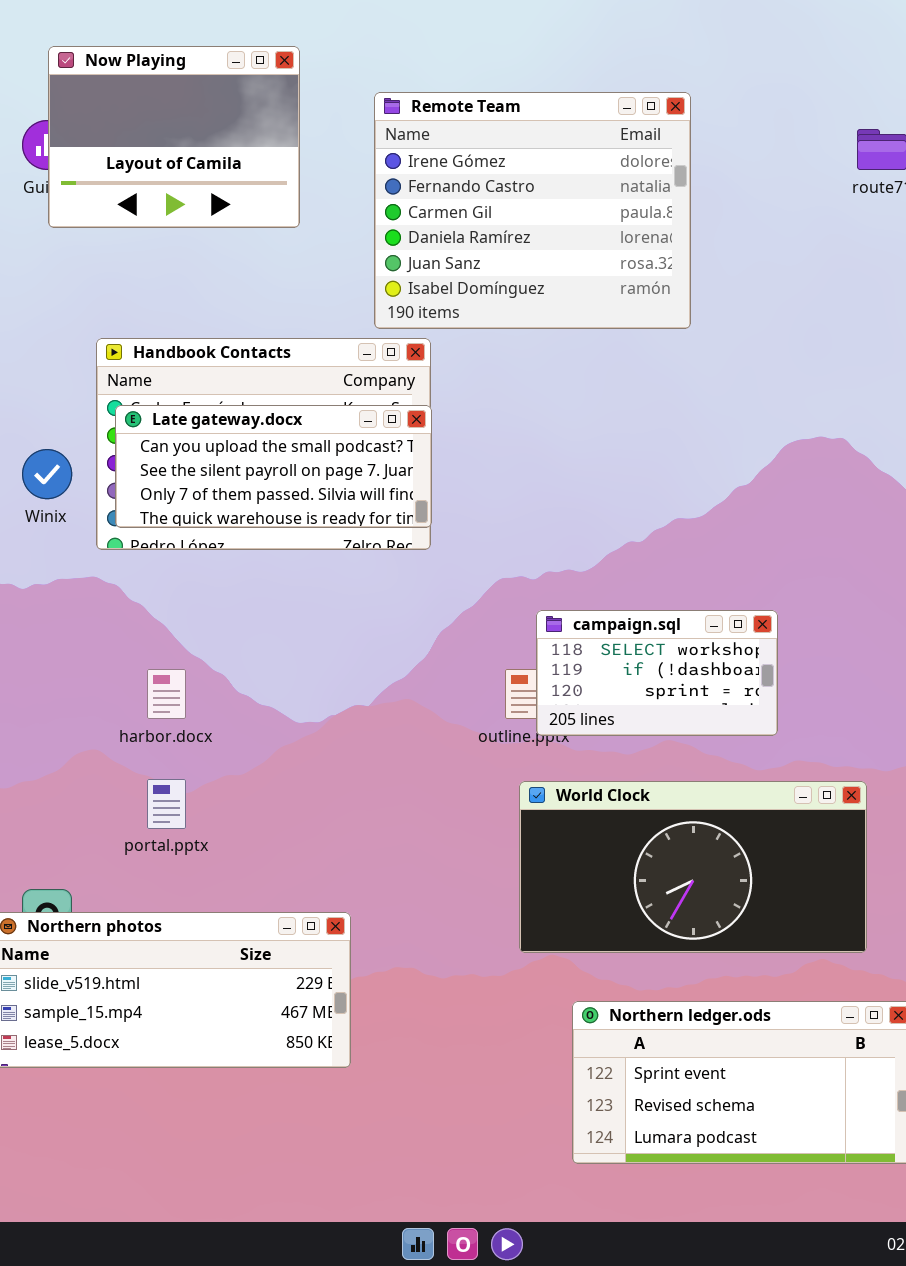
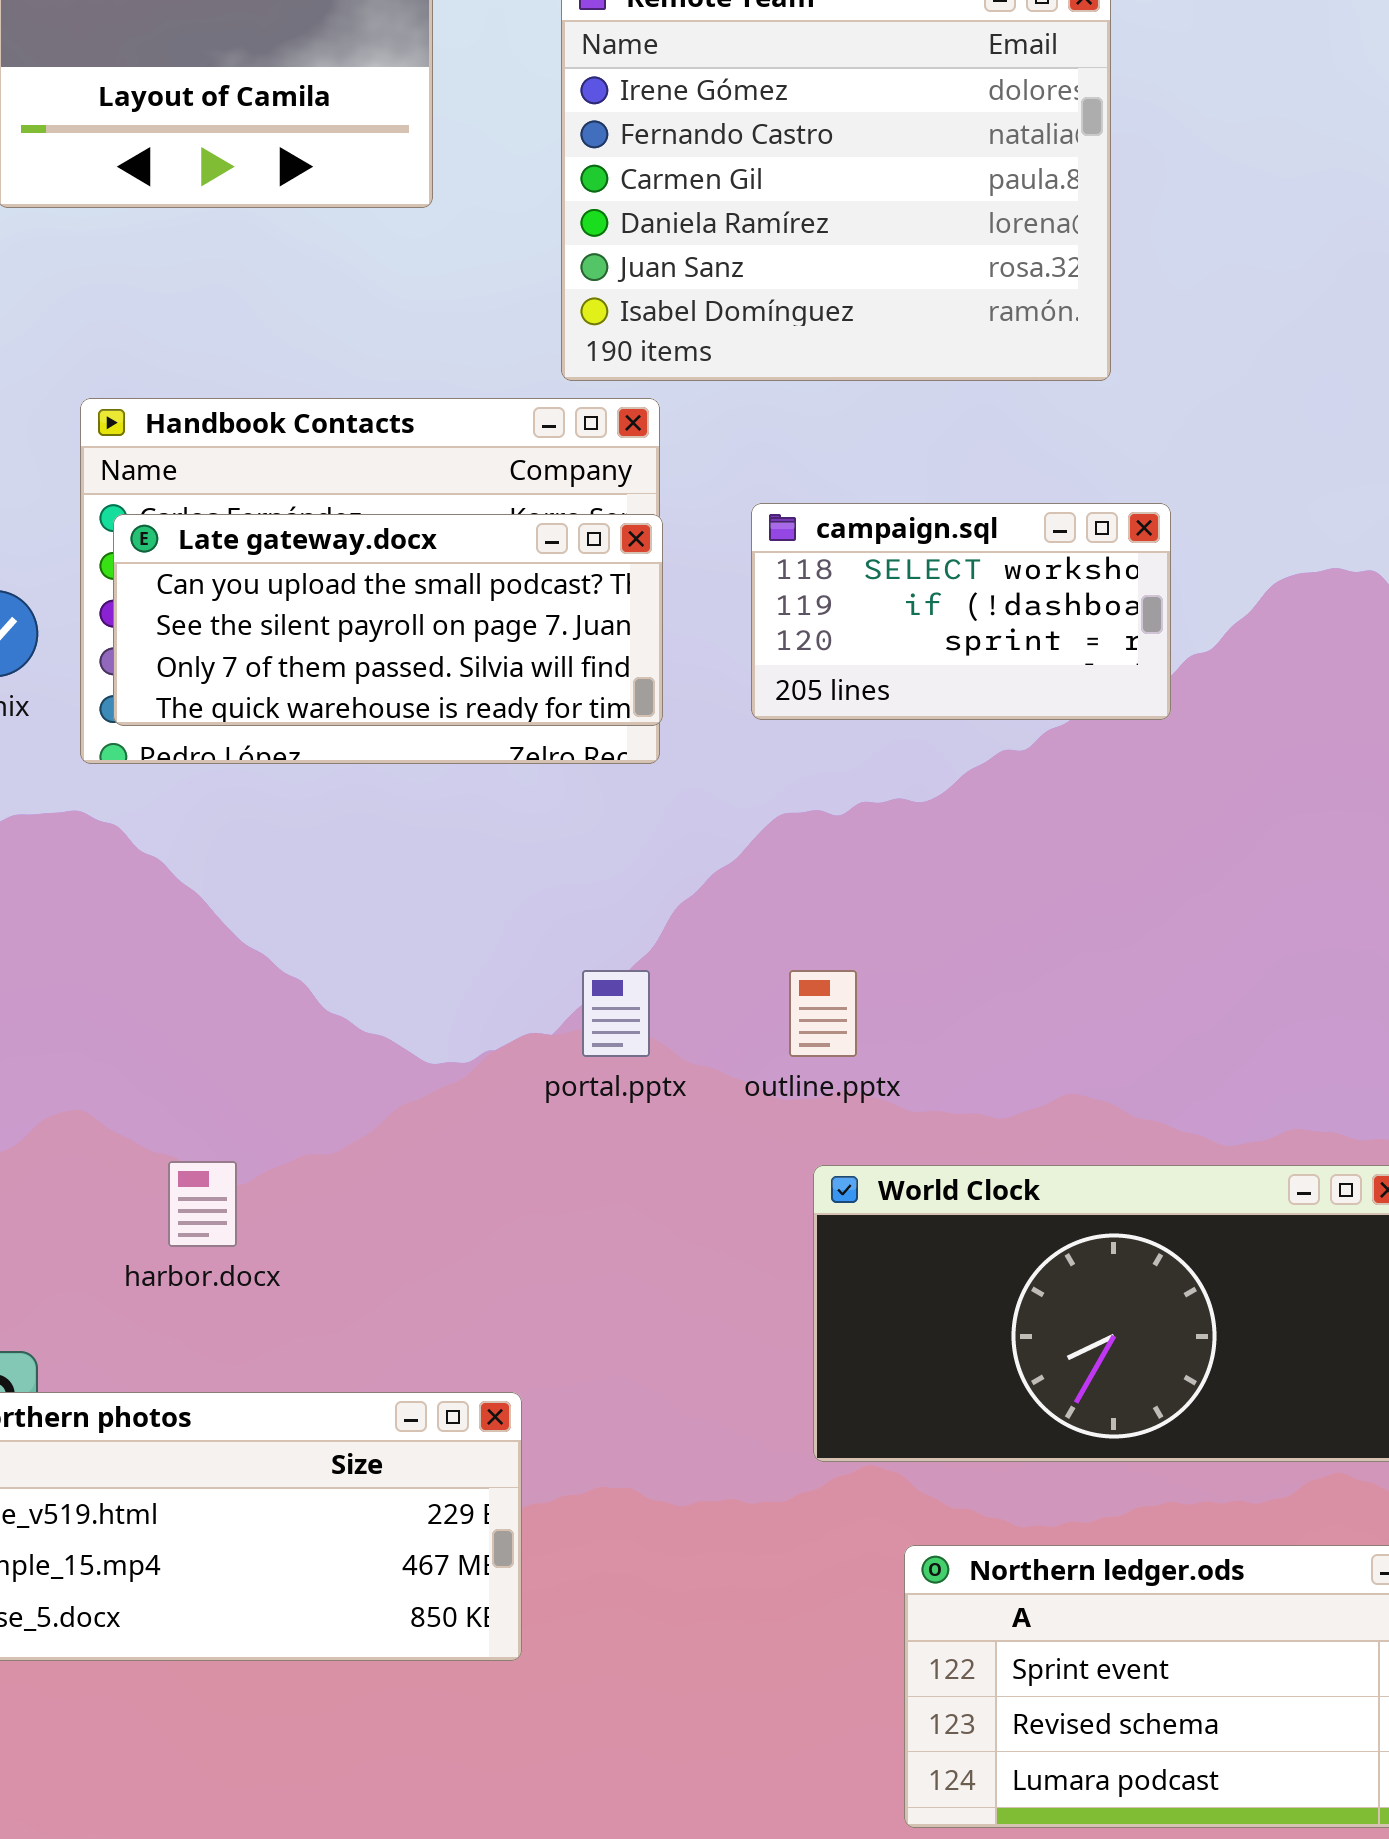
campaign.sql: [536,610,778,736] -> [751,503,1171,720], moved
harbor.docx: [147,669,186,719] -> [168,1161,237,1247], moved
portal.pptx: [147,779,186,829] -> [582,970,650,1057], moved

